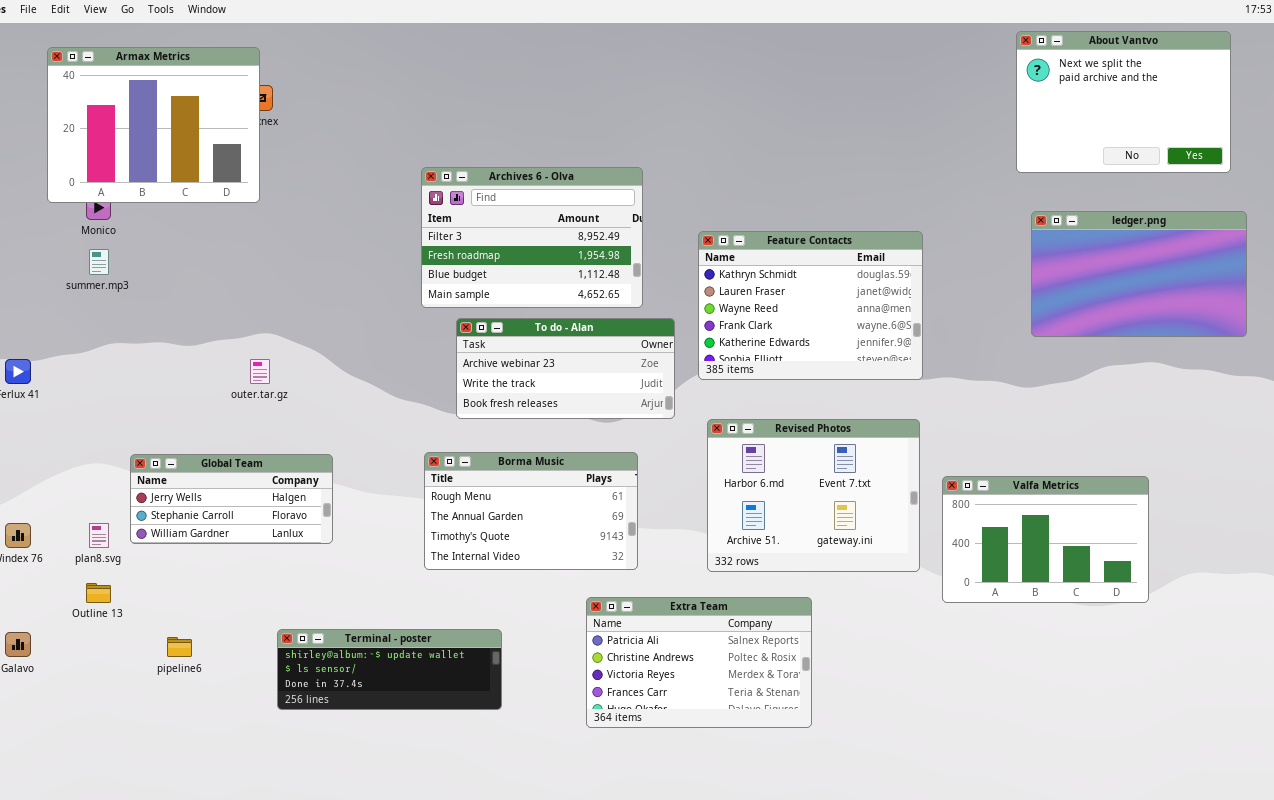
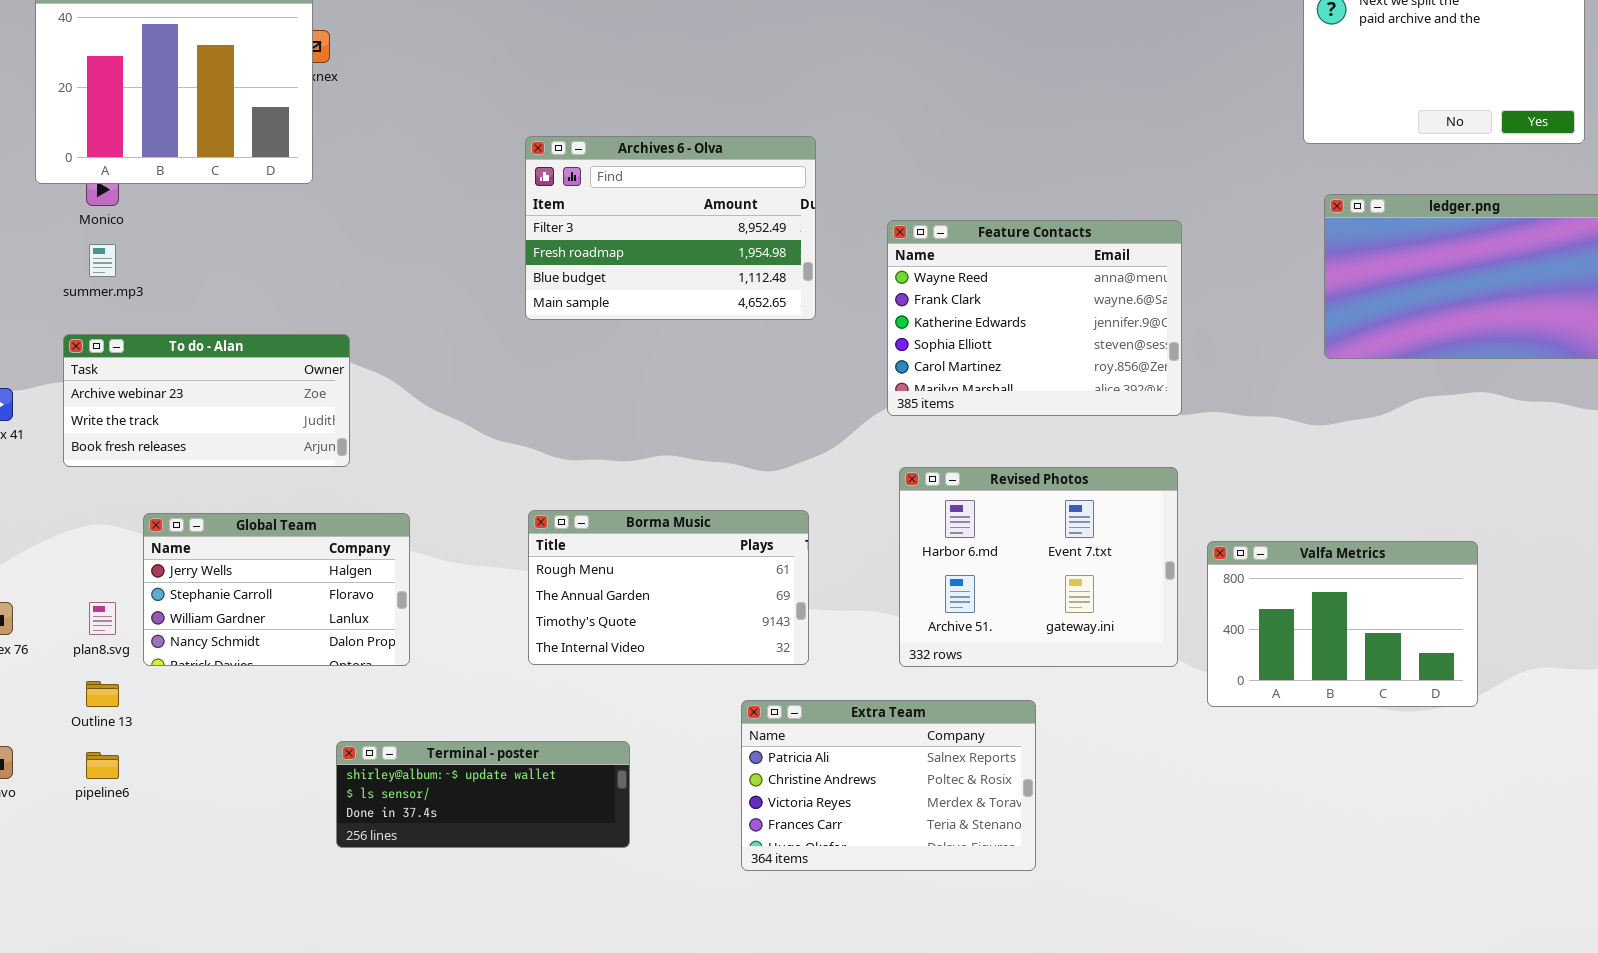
Feature Contacts: [698,231,923,380] -> [887,220,1182,416], scrolled down 2 rows
To do - Alan: [456,318,675,419] -> [63,334,350,467], moved
Global Team: [130,454,333,544] -> [143,513,410,666], resized
pipeline6: [167,637,192,657] -> [86,752,119,779], moved

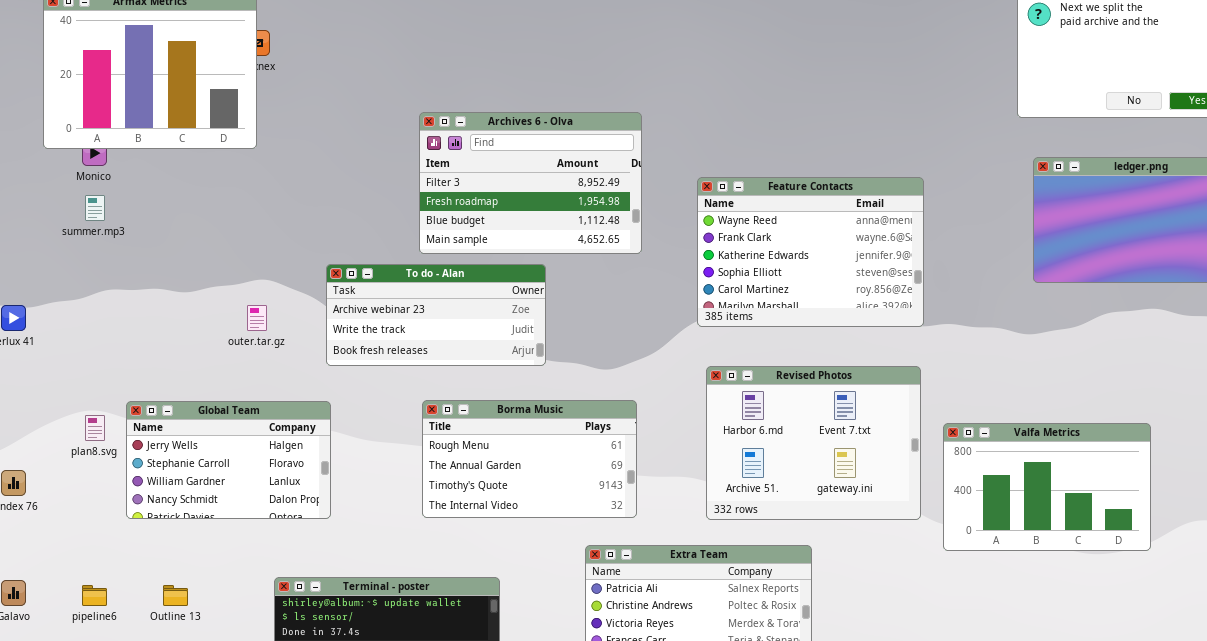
To do - Alan: [63,334,350,467] -> [326,264,546,366], moved
plan8.svg: [89,602,116,635] -> [85,415,105,441], moved
Outline 13: [86,681,119,707] -> [163,585,188,606], moved

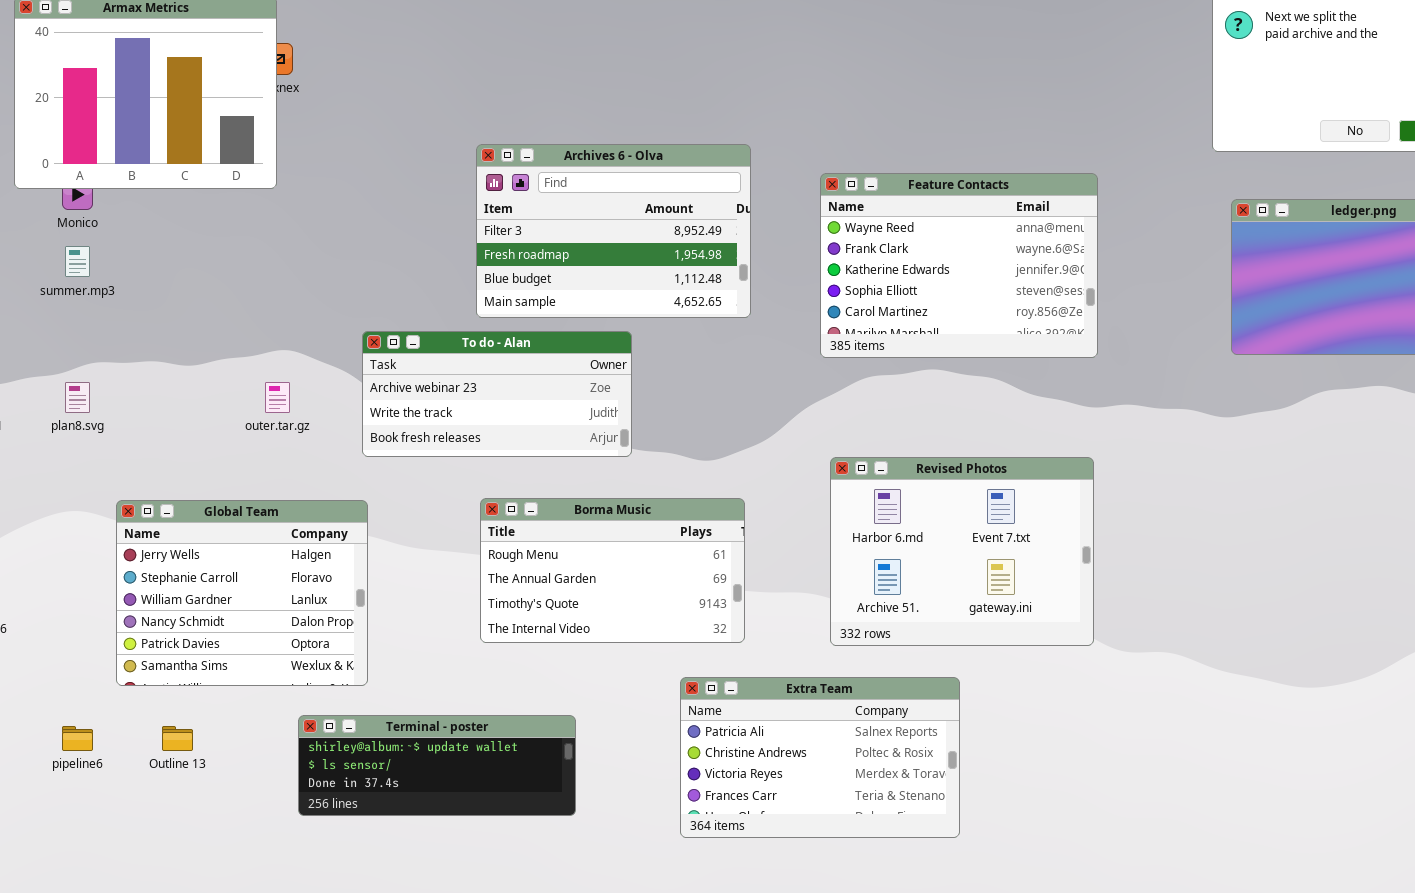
Feature Contacts: [697,177,924,327] -> [820,173,1098,358], moved
Global Team: [126,401,331,519] -> [116,500,368,686], resized
plan8.svg: [85,415,105,441] -> [65,382,90,413], moved
Valfa Metrics: [943,423,1151,551] -> none, closed

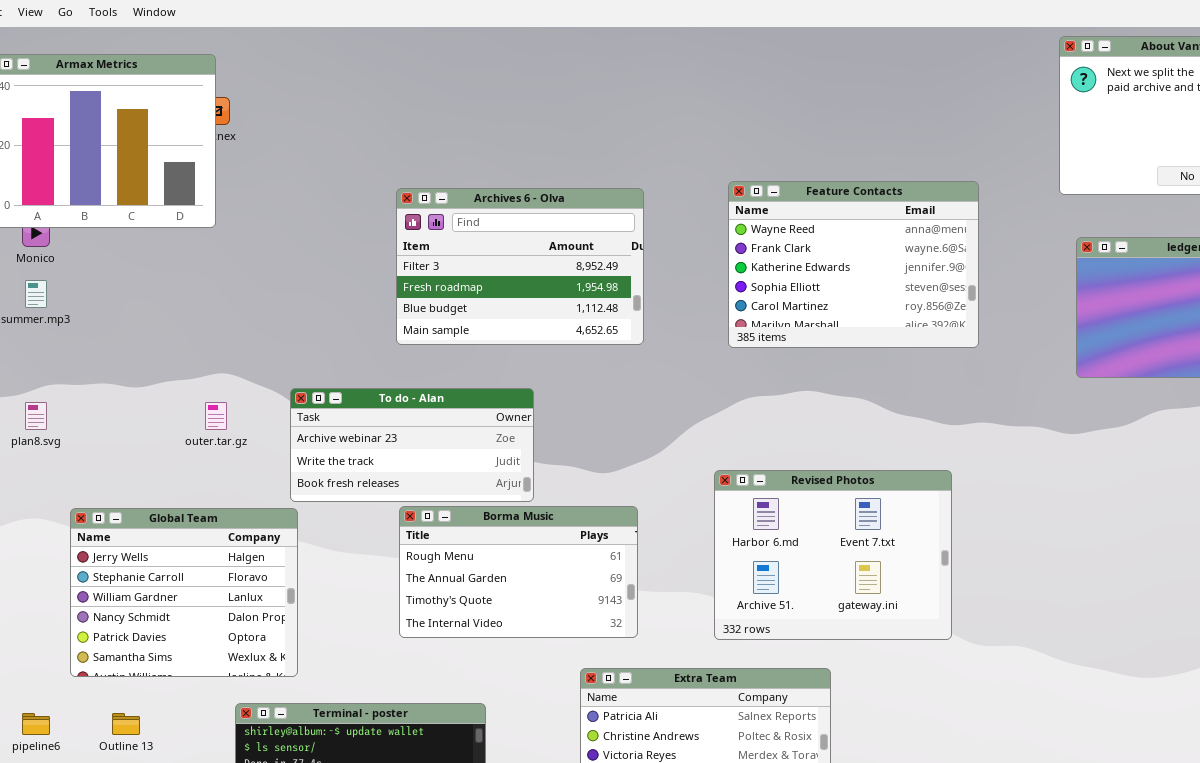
Feature Contacts: [820,173,1098,358] -> [728,181,979,348], moved
To do - Alan: [362,331,632,457] -> [290,388,534,502], moved

